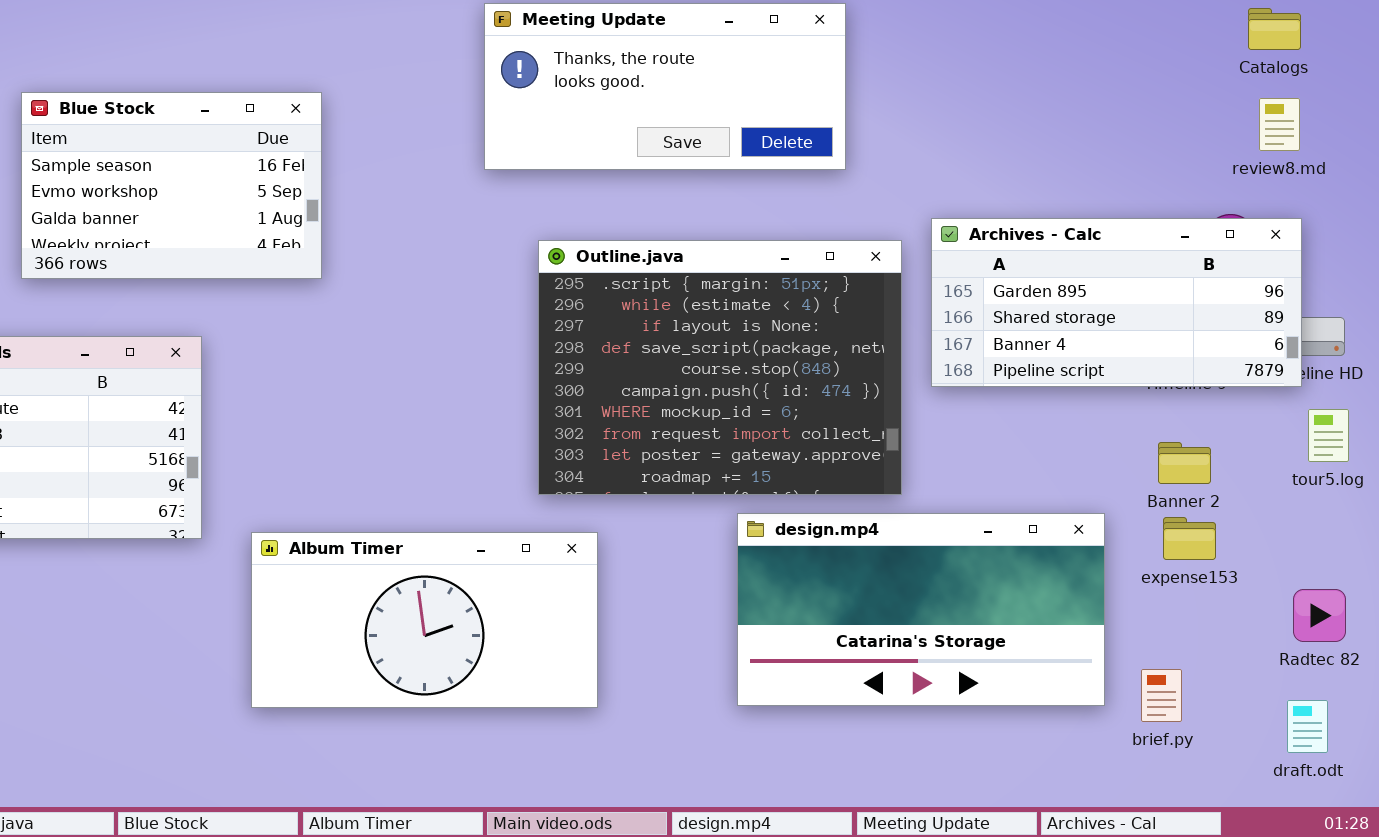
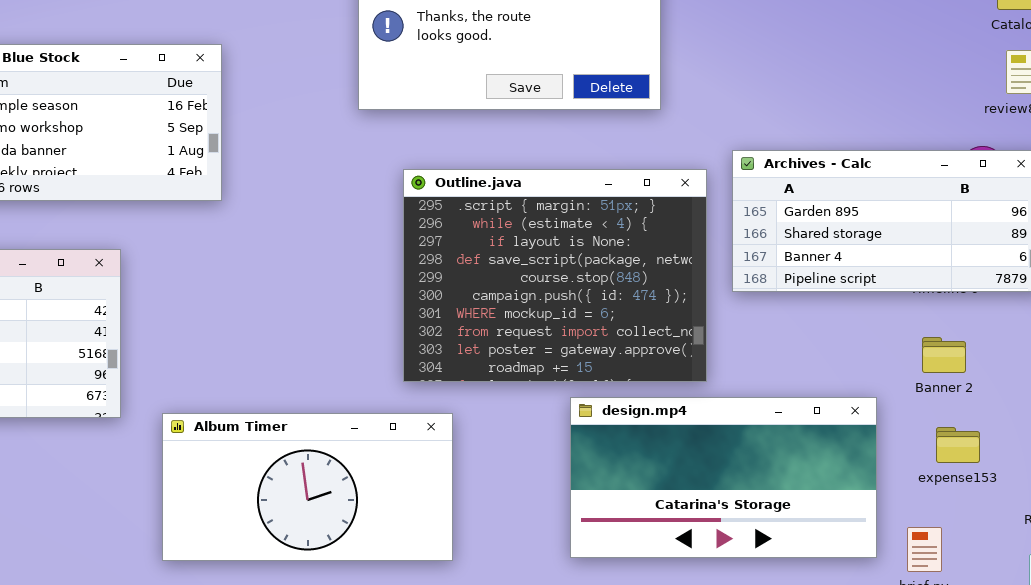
expense153: [1163,517,1216,560] -> [936,427,980,463], moved

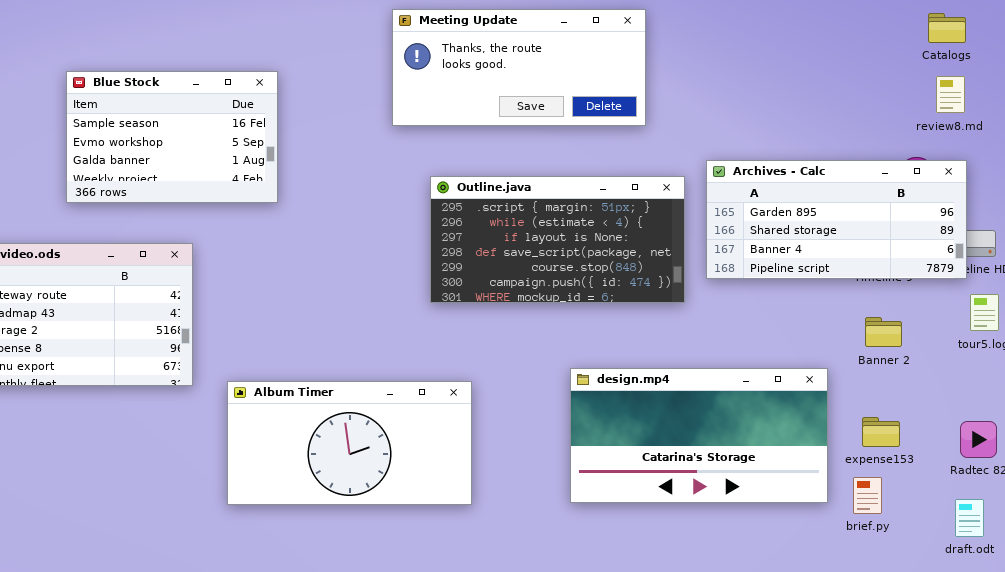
Outline.java: [403,169,707,382] -> [430,176,685,303], resized
expense153: [936,427,980,463] -> [862,417,900,447], moved

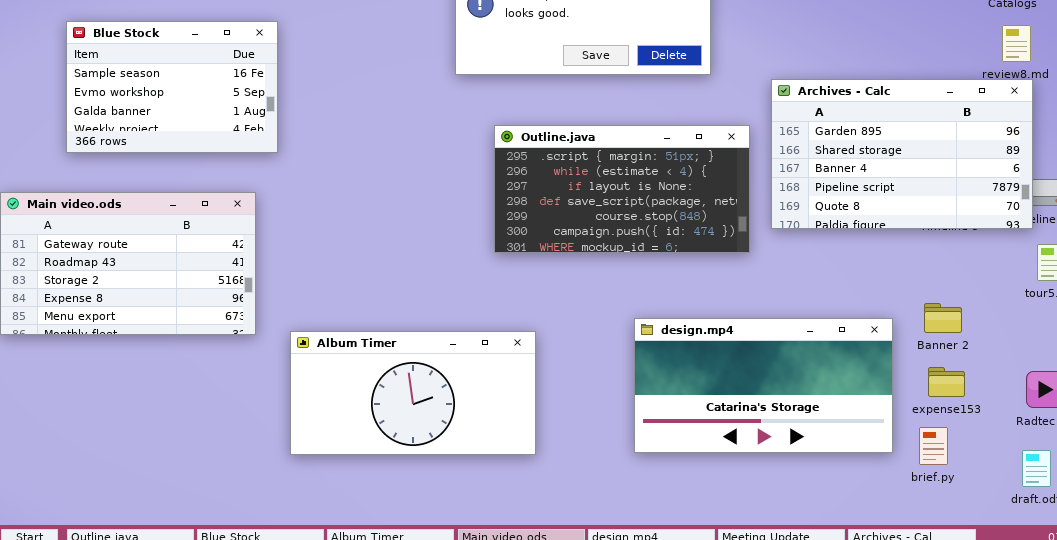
Blue Stock: [66,71,278,203] -> [66,21,278,153], moved
Archives - Calc: [706,160,967,279] -> [771,79,1033,229], resized
Banner 2: [865,317,902,347] -> [924,303,962,333], moved

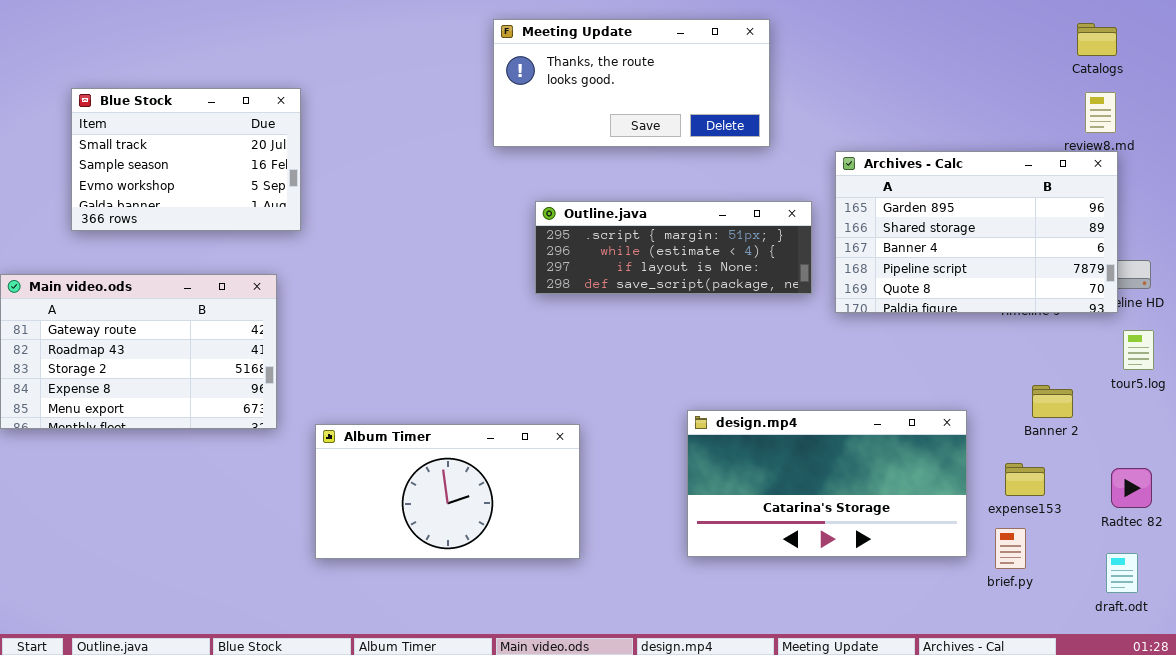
Blue Stock: [66,21,278,153] -> [71,88,301,231], scrolled up 1 row
Outline.java: [494,125,750,253] -> [535,201,812,294], resized
Banner 2: [924,303,962,333] -> [1032,385,1073,418], moved

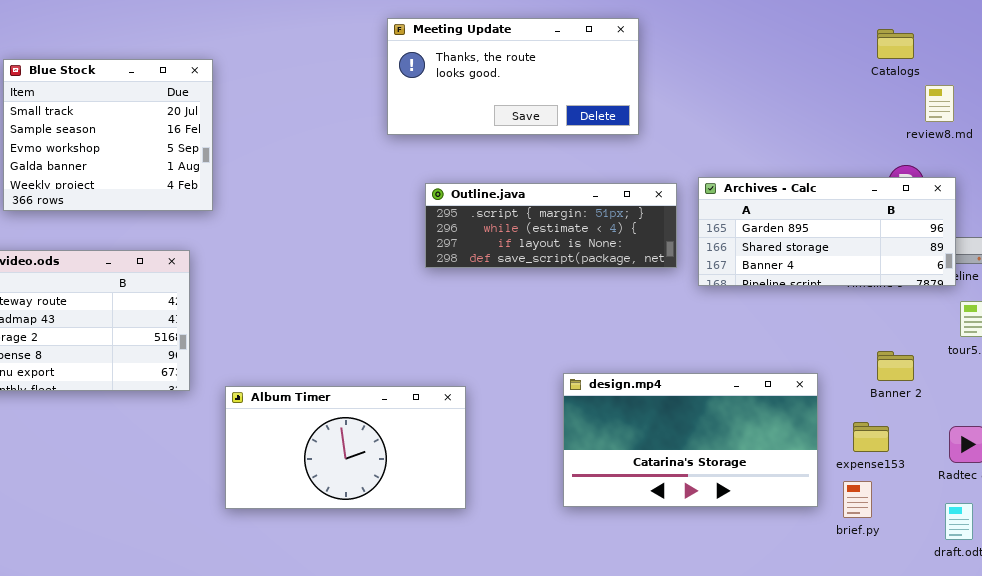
Catalogs: [1077,23,1117,56] -> [877,29,914,59], moved
Blue Stock: [71,88,301,231] -> [3,59,213,211], resized
Archives - Calc: [835,151,1118,313] -> [698,177,956,286], resized

